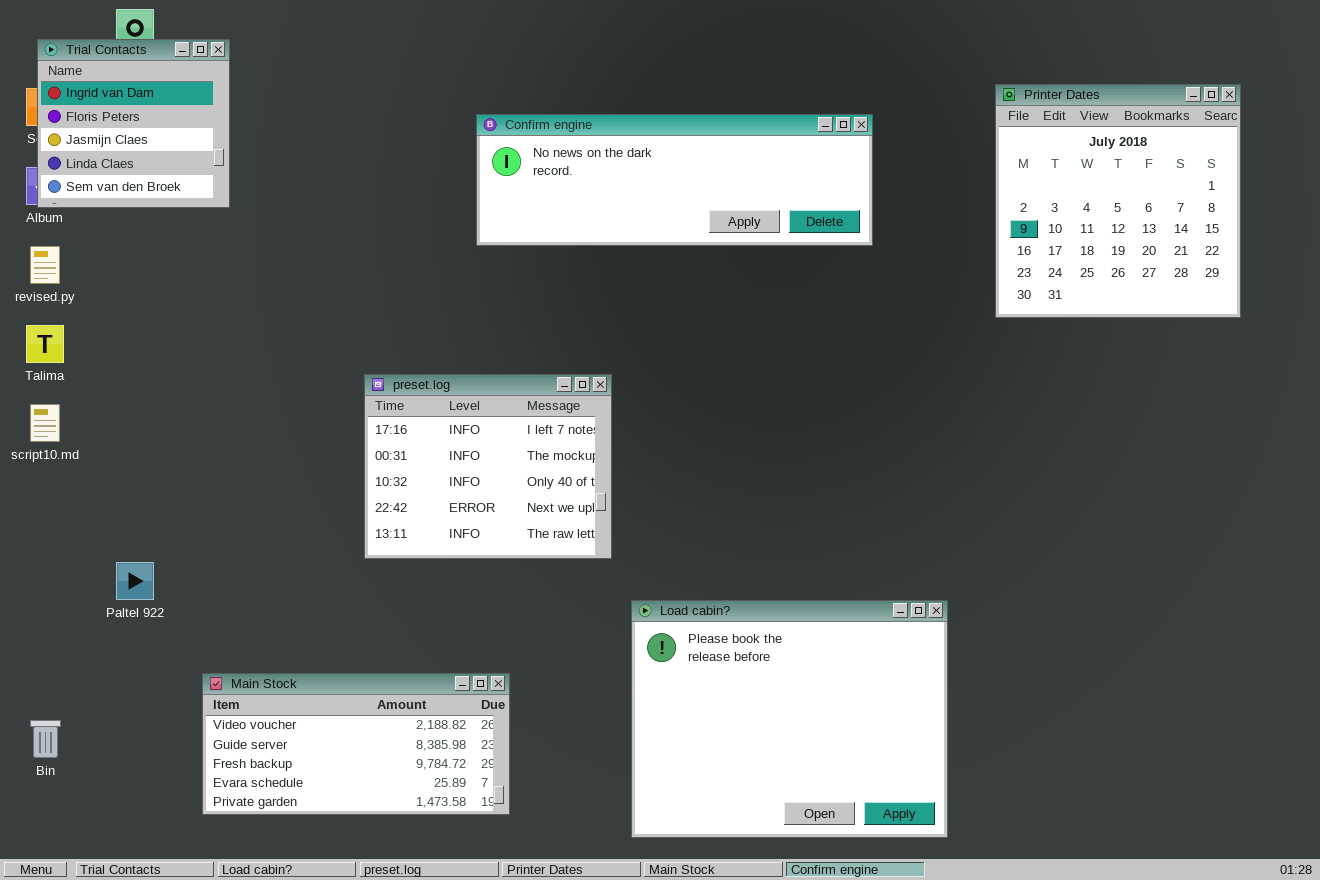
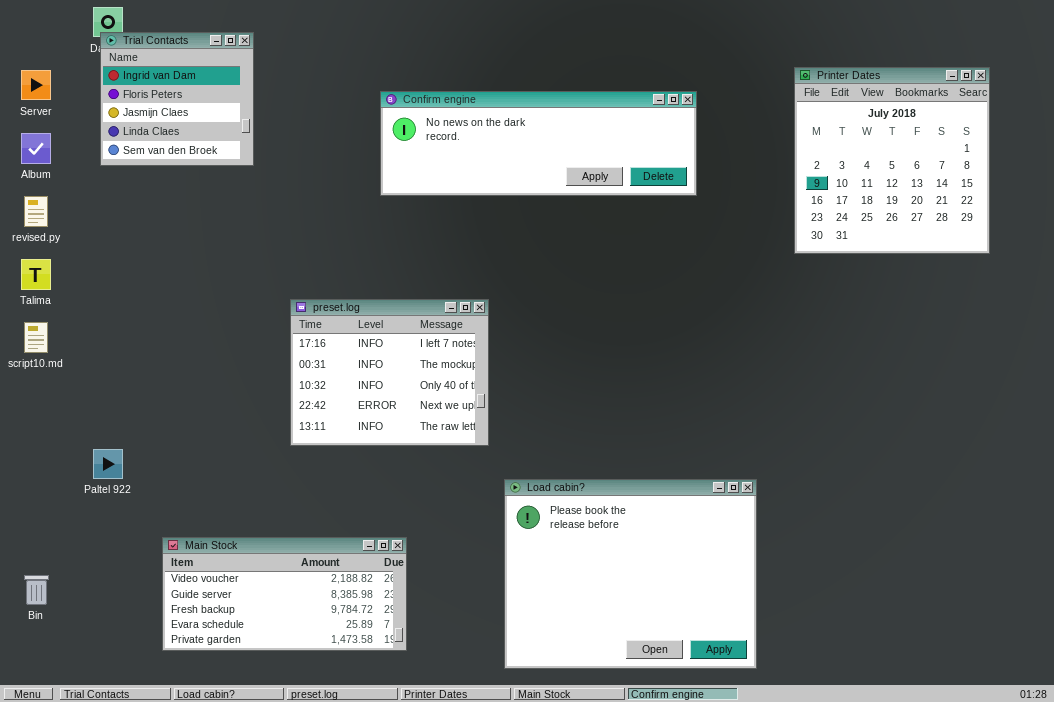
Trial Contacts: [37,39,230,208] -> [100,32,254,166], moved

